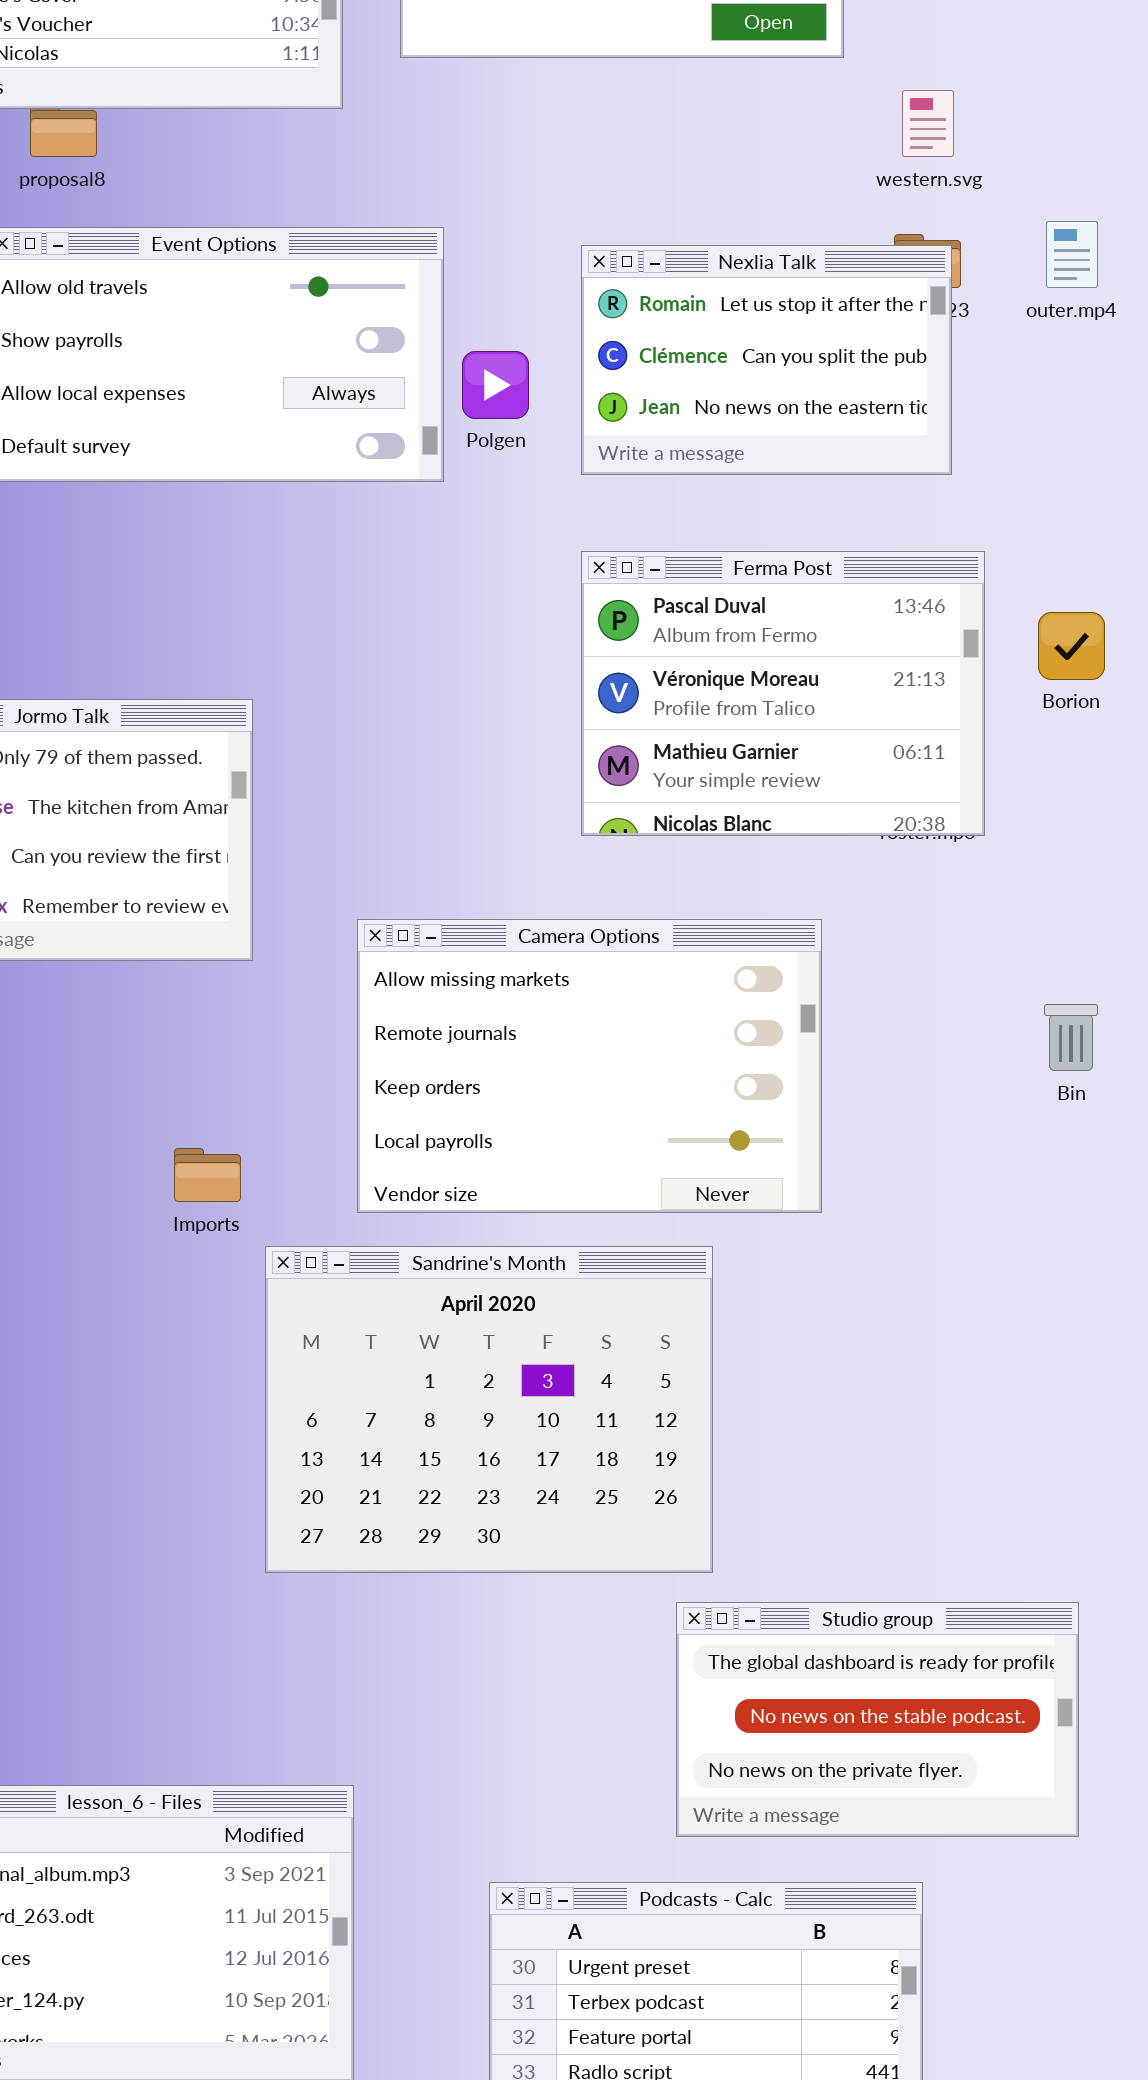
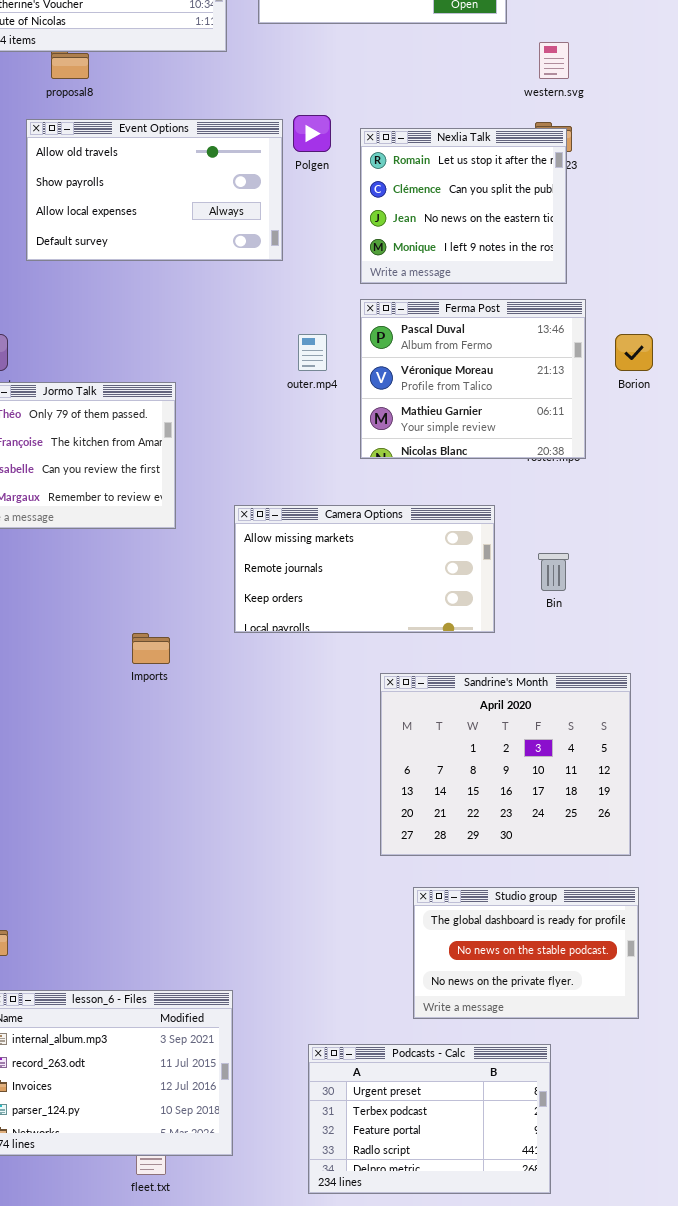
outer.mp4: [1046,221,1098,288] -> [298,334,327,371], moved
Nexlia Talk: [581,245,952,475] -> [360,128,567,284], resized
Polgen: [462,351,529,419] -> [293,115,331,152], moved
Camera Options: [357,919,822,1213] -> [234,505,495,633], resized
Bin: [1044,1004,1098,1071] -> [538,553,569,591], moved
Sandrine's Month: [265,1246,713,1573] -> [380,673,631,856], moved

